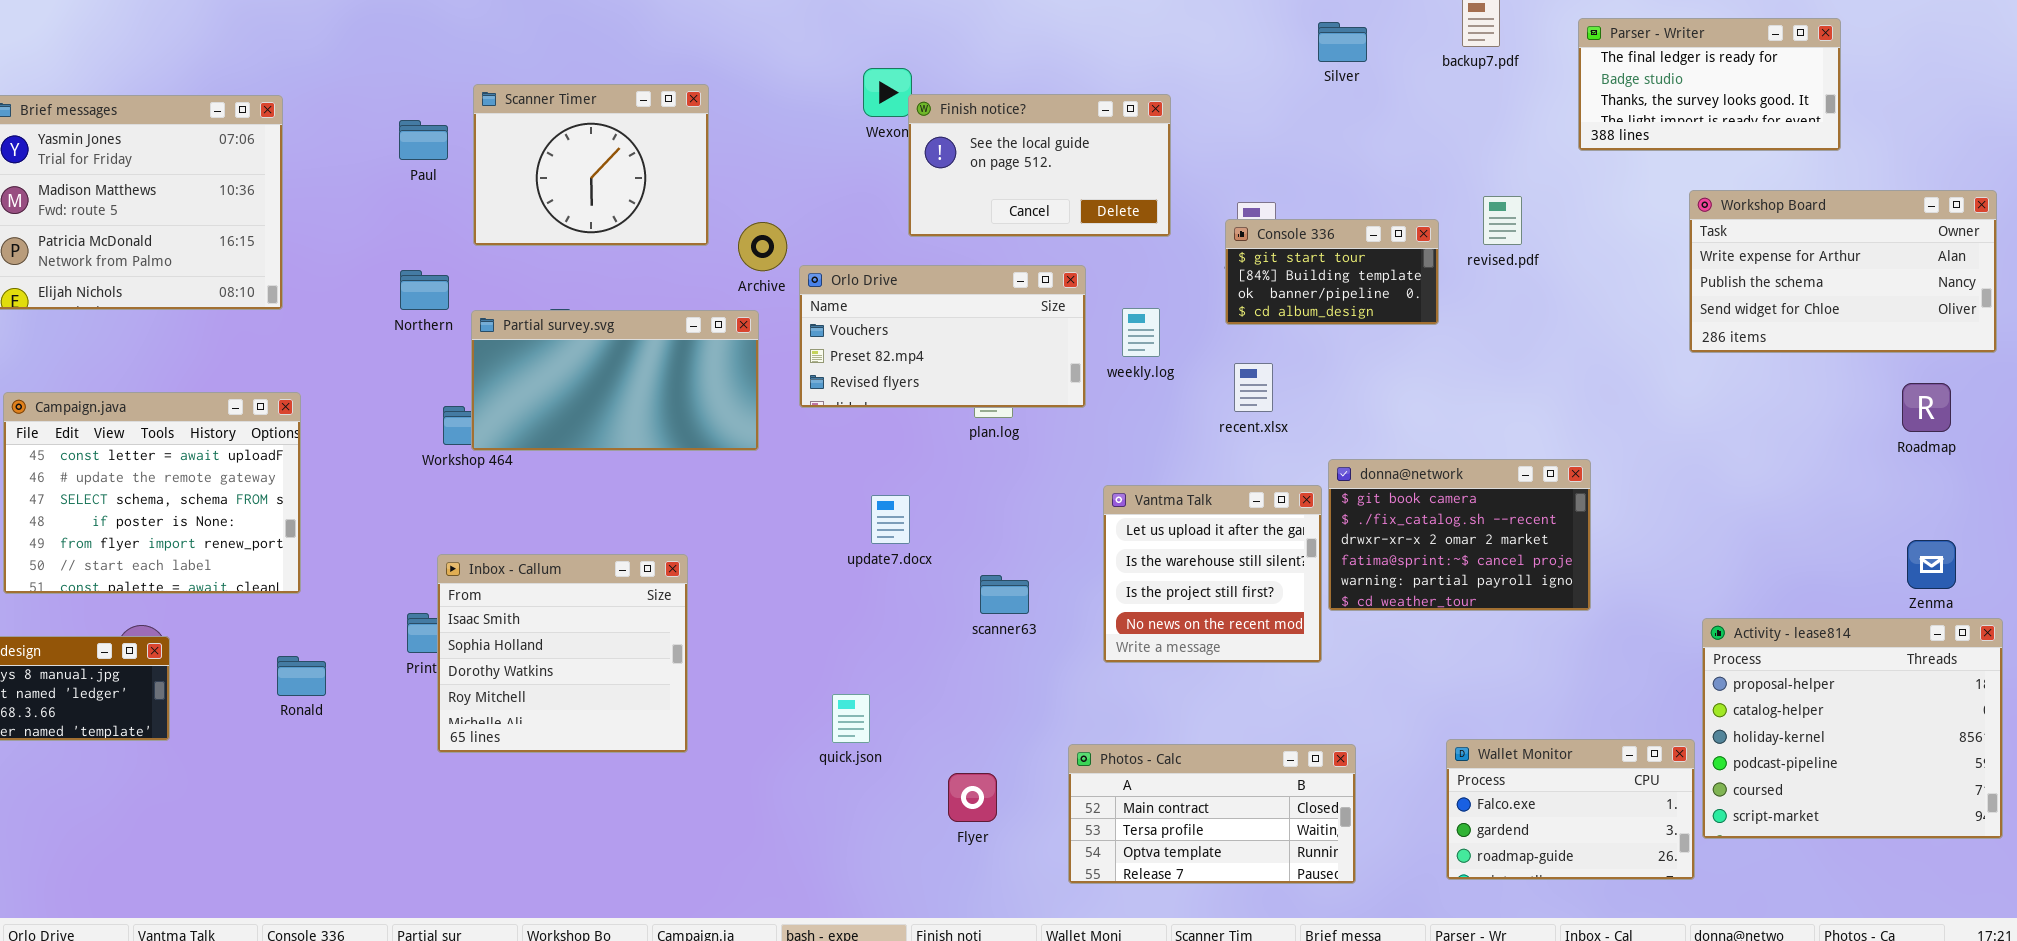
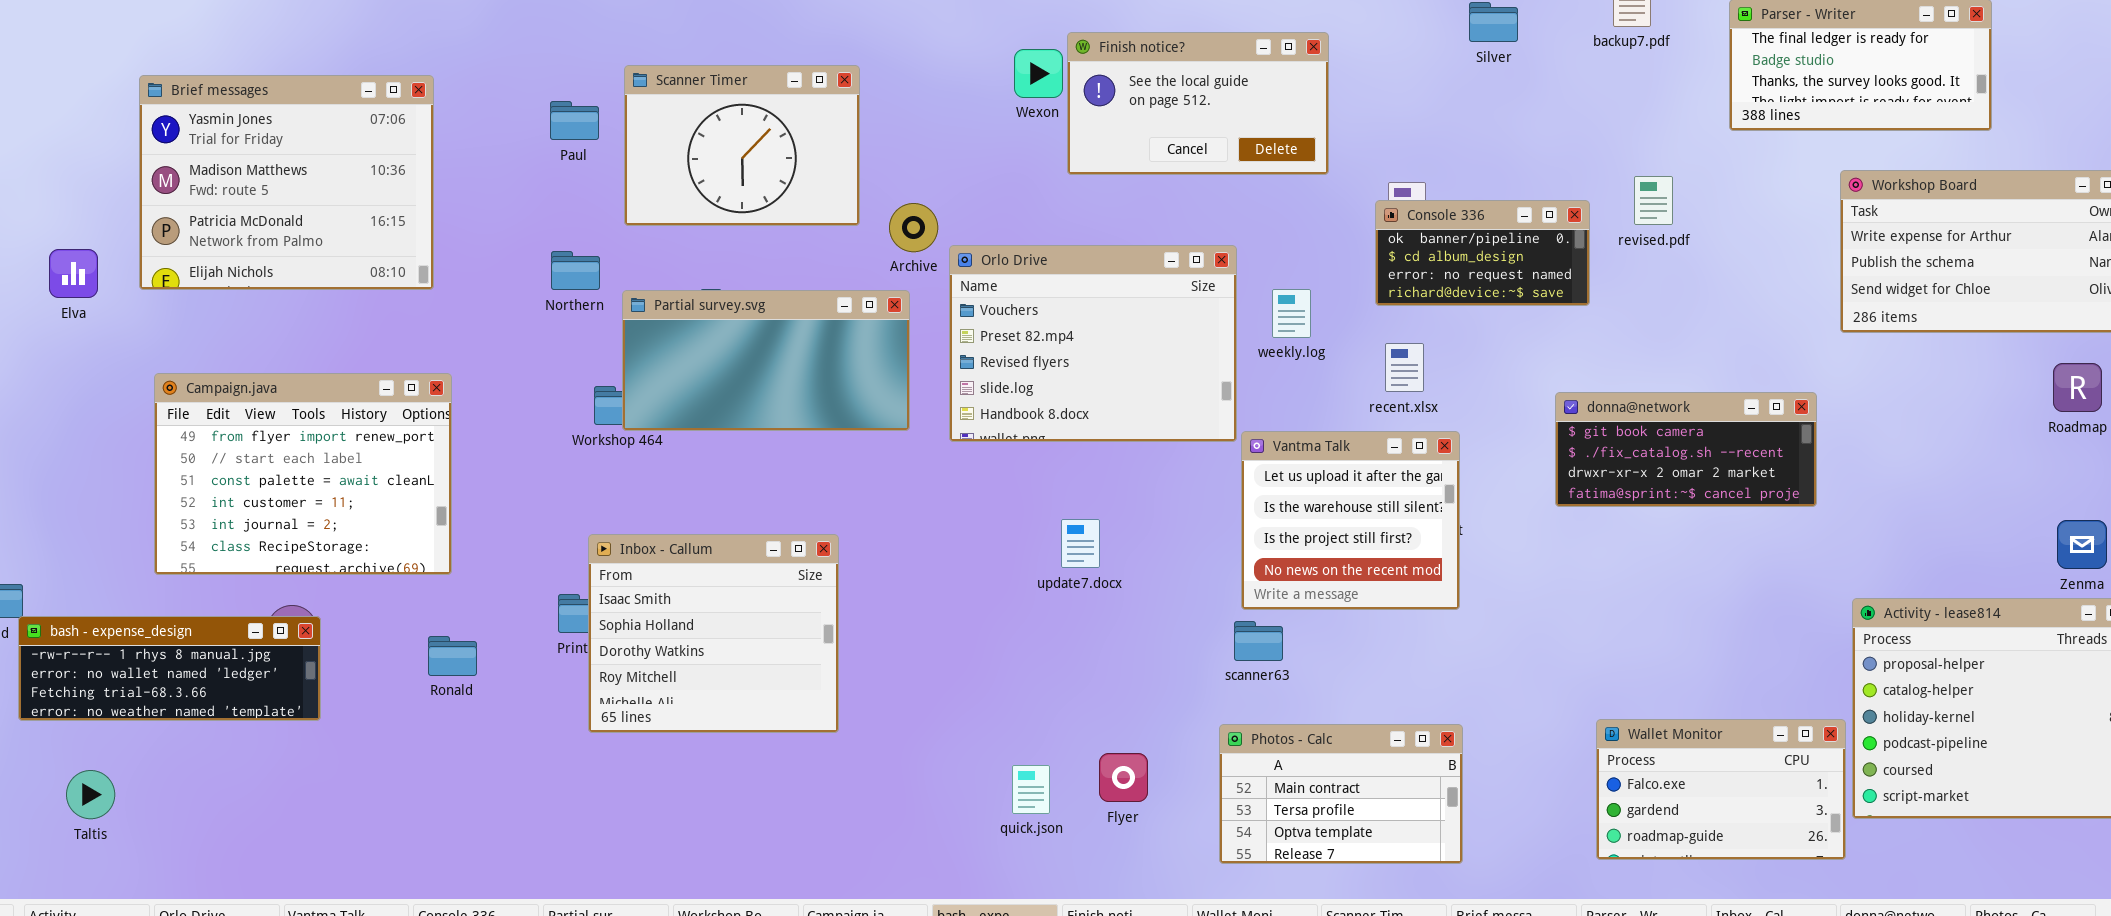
Finish notice?: [908,94,1171,237] -> [1067,32,1329,175], moved
Console 336: [1225,219,1439,325] -> [1375,200,1590,306], scrolled down 2 rows
Orlo Drive: [799,265,1086,408] -> [949,245,1237,442], resized
Campaign.java: [3,392,301,594] -> [154,373,452,575], scrolled down 4 rows
donna@network: [1328,459,1591,611] -> [1555,392,1817,507], moved, resized
Vantma Talk: [1103,485,1322,663] -> [1241,431,1460,610], moved
update7.docx: [871,495,910,544] -> [1061,519,1100,568], moved
scanner63: [980,575,1029,614] -> [1234,621,1283,661], moved
quick.json: [832,694,870,743] -> [1012,765,1050,814], moved
Photos - Calc: [1068,744,1356,884] -> [1219,724,1463,864], resized

